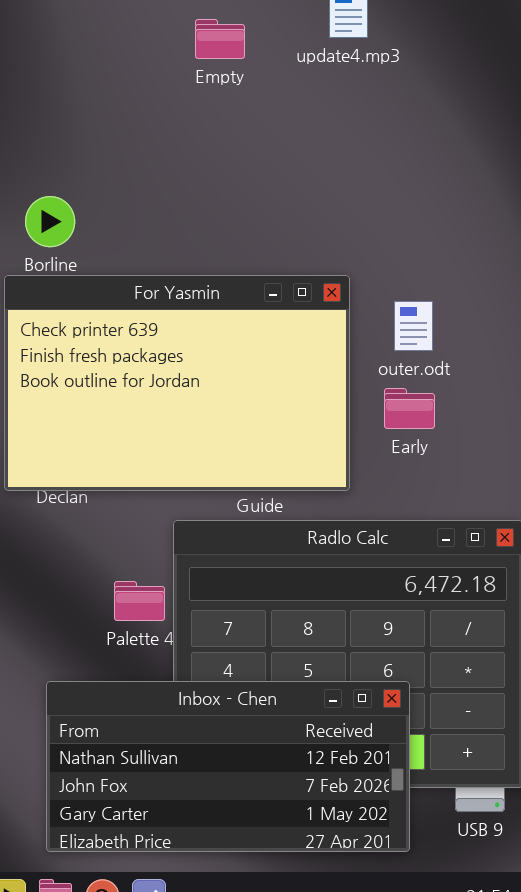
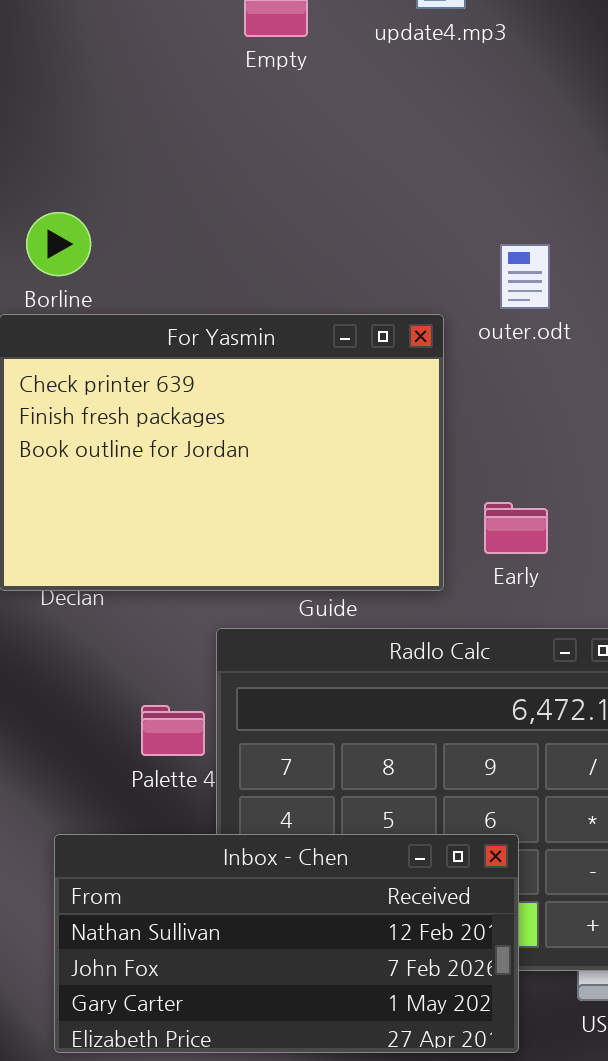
outer.odt: [394,301,433,351] -> [500,244,550,309], moved
Early: [384,388,435,429] -> [484,502,548,554], moved

